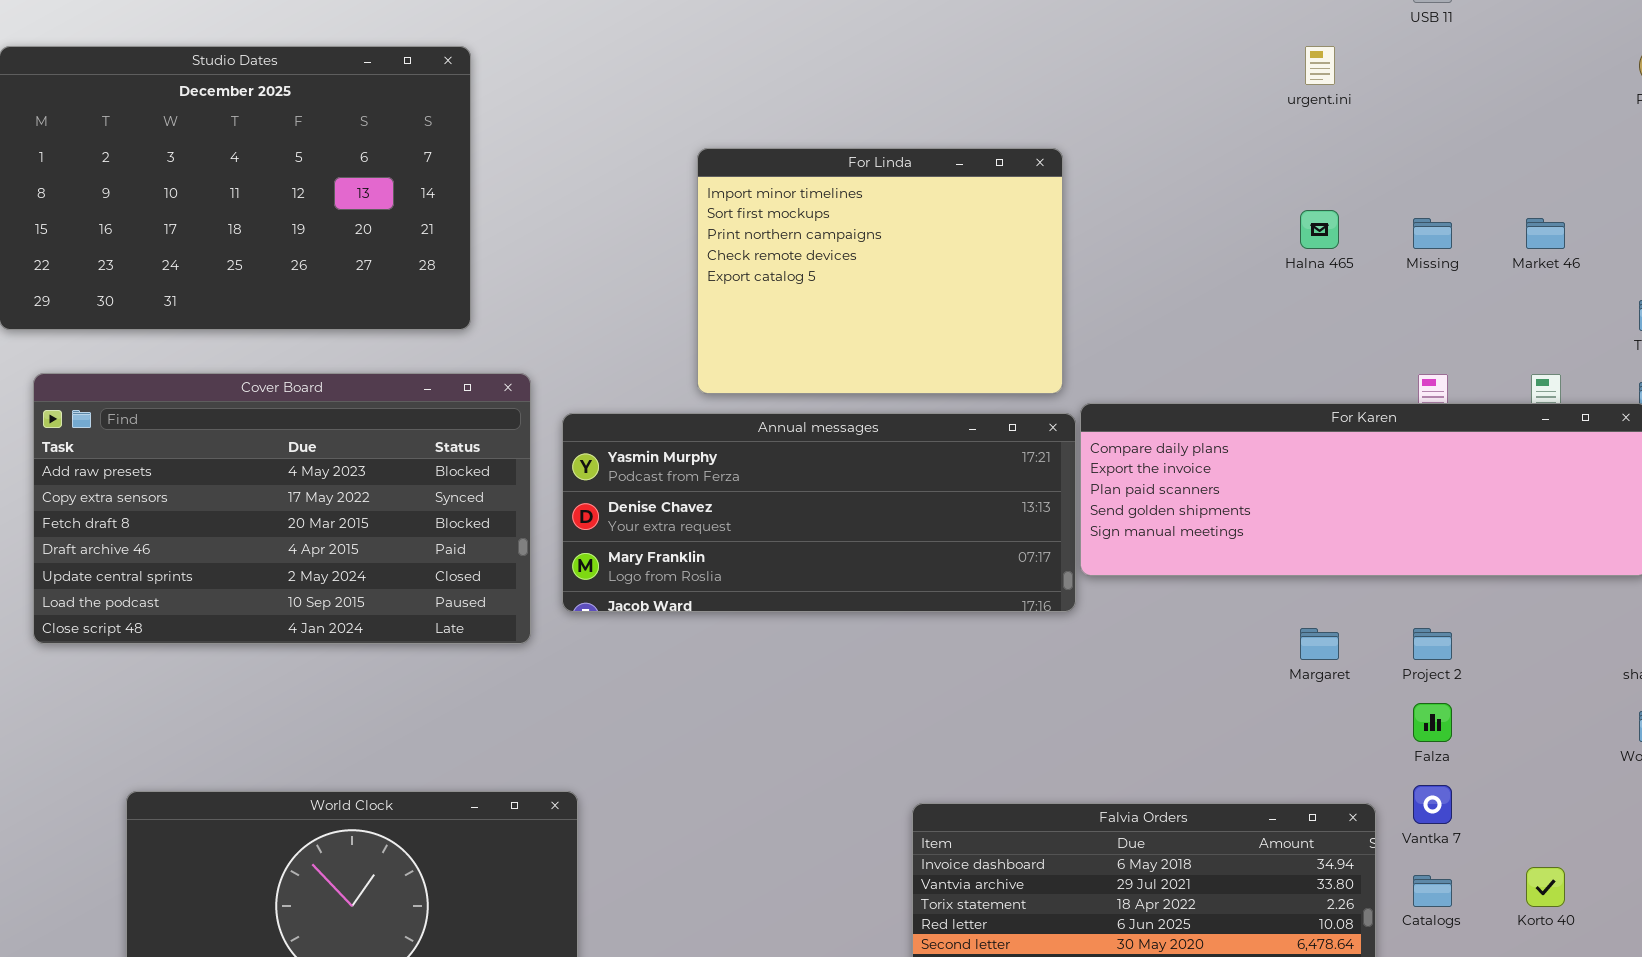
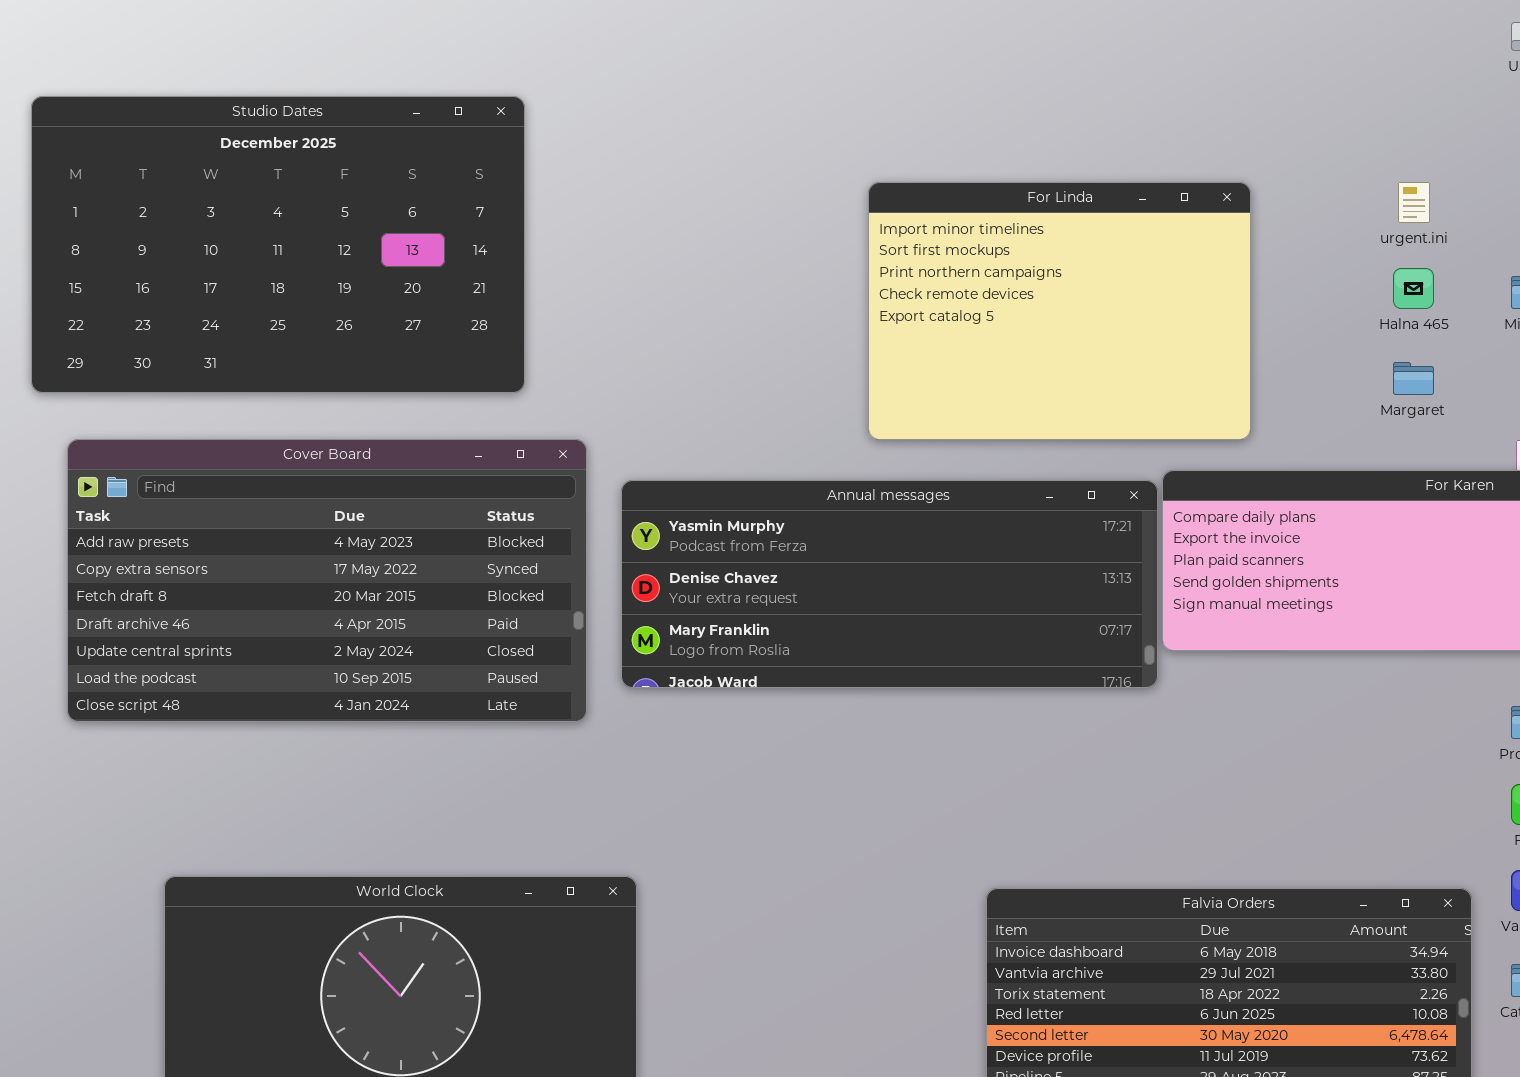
urgent.ini: [1305,46,1335,85] -> [1398,182,1430,223], moved
For Linda: [697,148,1063,394] -> [868,182,1251,440], moved
Margaret: [1300,628,1339,660] -> [1393,362,1434,395], moved

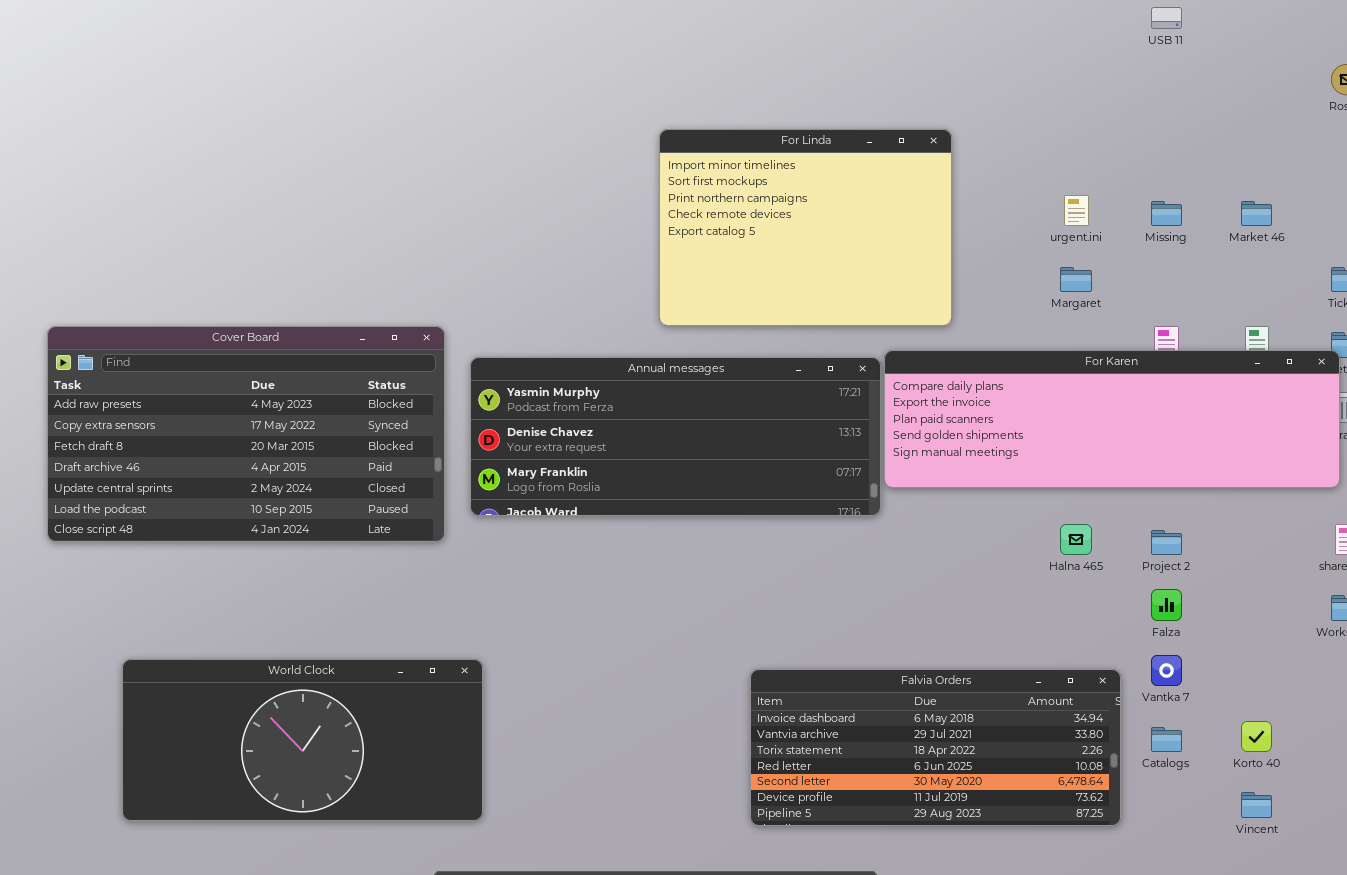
Studio Dates: [31,96,525,393] -> none, closed
urgent.ini: [1398,182,1430,223] -> [1064,195,1089,226], moved
Halna 465: [1393,268,1434,309] -> [1060,524,1092,555], moved

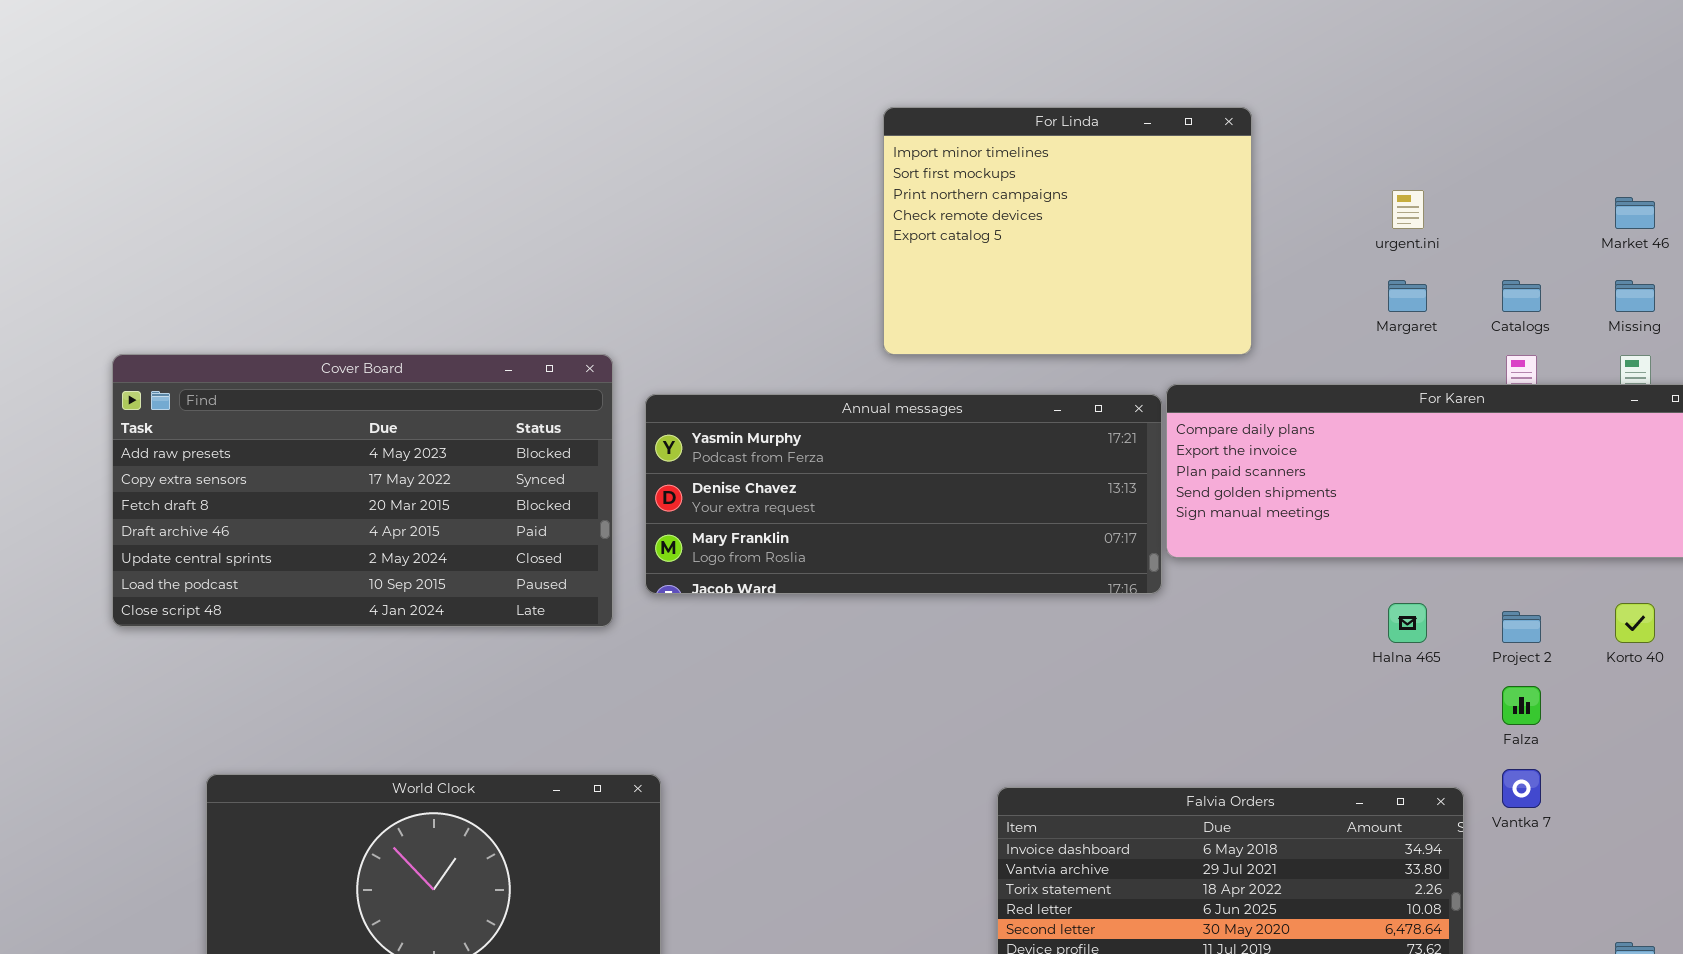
Missing: [1151,201,1182,226] -> [1615,280,1655,312], moved
Korto 40: [1241,721,1272,752] -> [1615,603,1655,643], moved
Catalogs: [1151,727,1182,752] -> [1502,280,1541,312], moved

